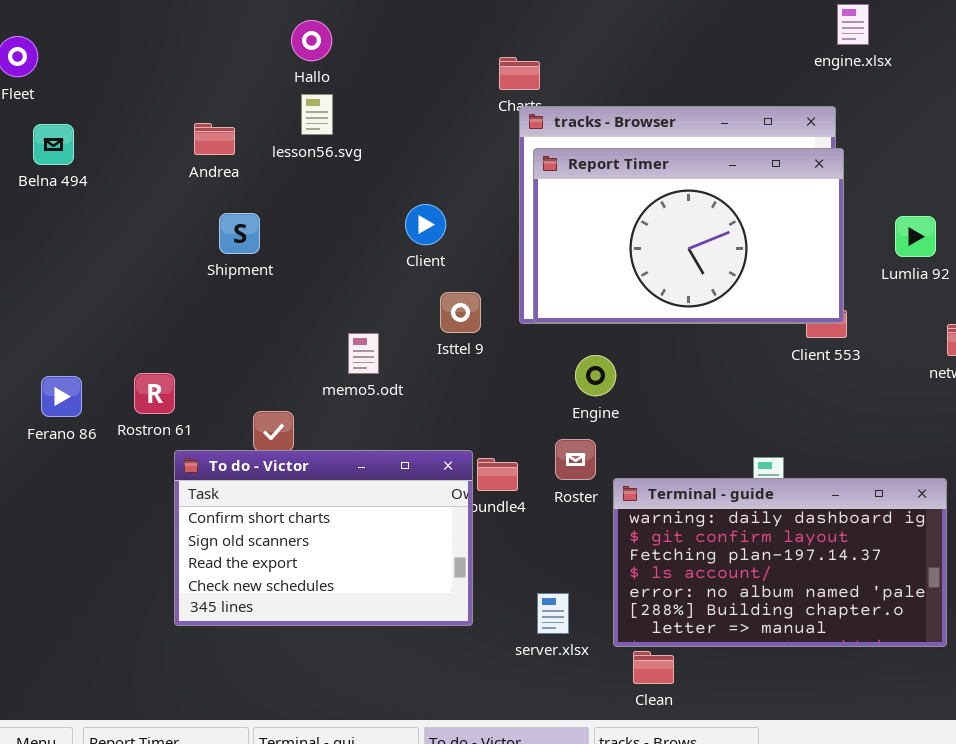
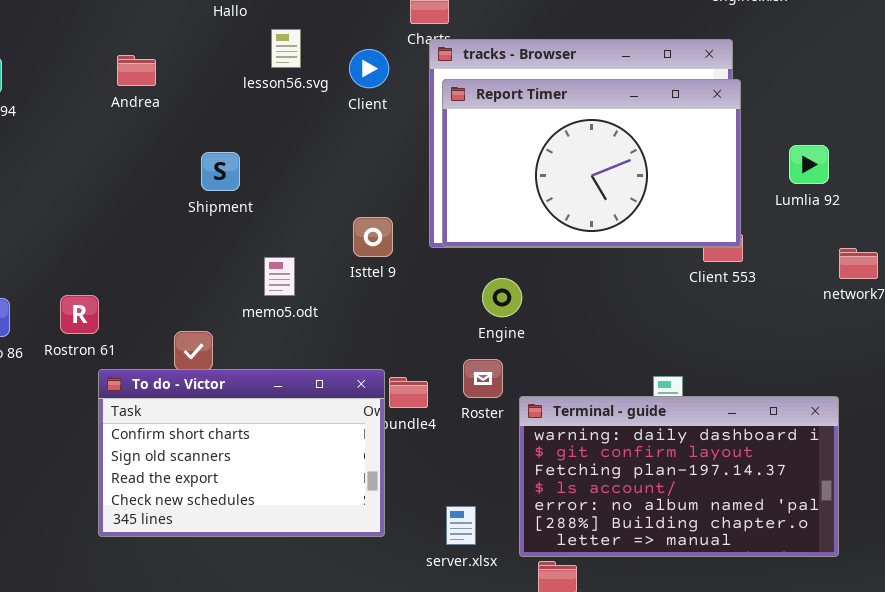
lesson56.svg: [301,94,333,135] -> [271,29,301,68], moved
Client: [405,204,446,245] -> [349,49,389,88], moved
Shipment: [219,213,260,254] -> [201,152,240,191], moved

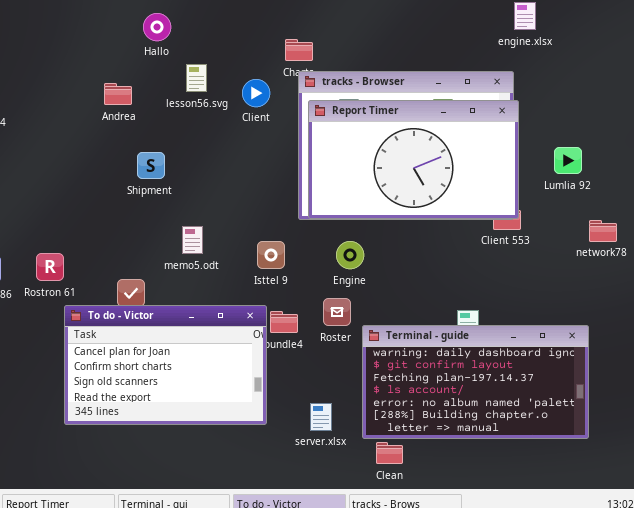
Andrea: [117,55,156,86] -> [104,83,132,105], moved
Isttel 9: [353,217,393,257] -> [257,241,285,269], moved
To do - Victor: [98,369,385,537] -> [64,305,267,425], scrolled up 1 row

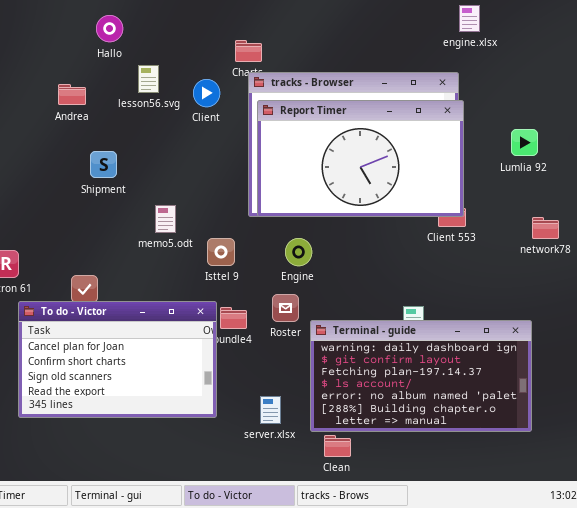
Lumlia 92: [554,147,582,174] -> [511,129,538,156], moved
memo5.odt: [182,226,203,254] -> [155,205,176,233], moved

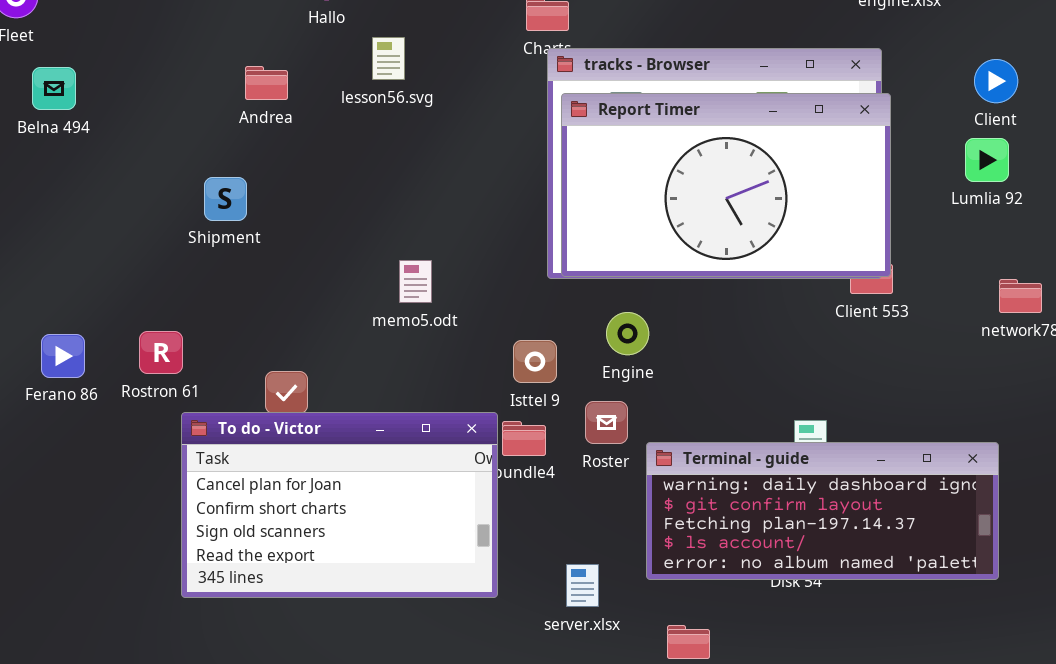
Client: [193,79,220,107] -> [974,59,1018,103], moved
Shipment: [90,151,117,178] -> [204,177,247,221], moved
Isttel 9: [207,238,235,266] -> [513,340,557,383], moved
Terminal - guide: [310,320,532,432] -> [646,442,999,580], resized

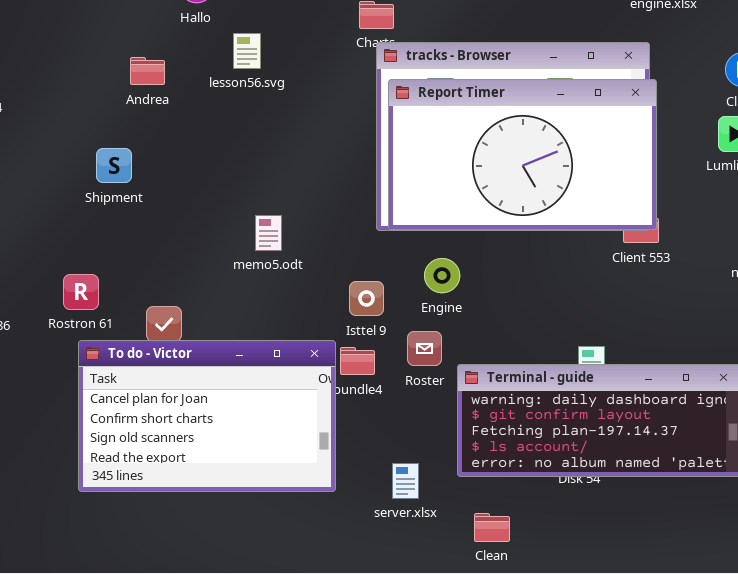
Rostron 61: [139,331,183,374] -> [63,274,99,310], moved

